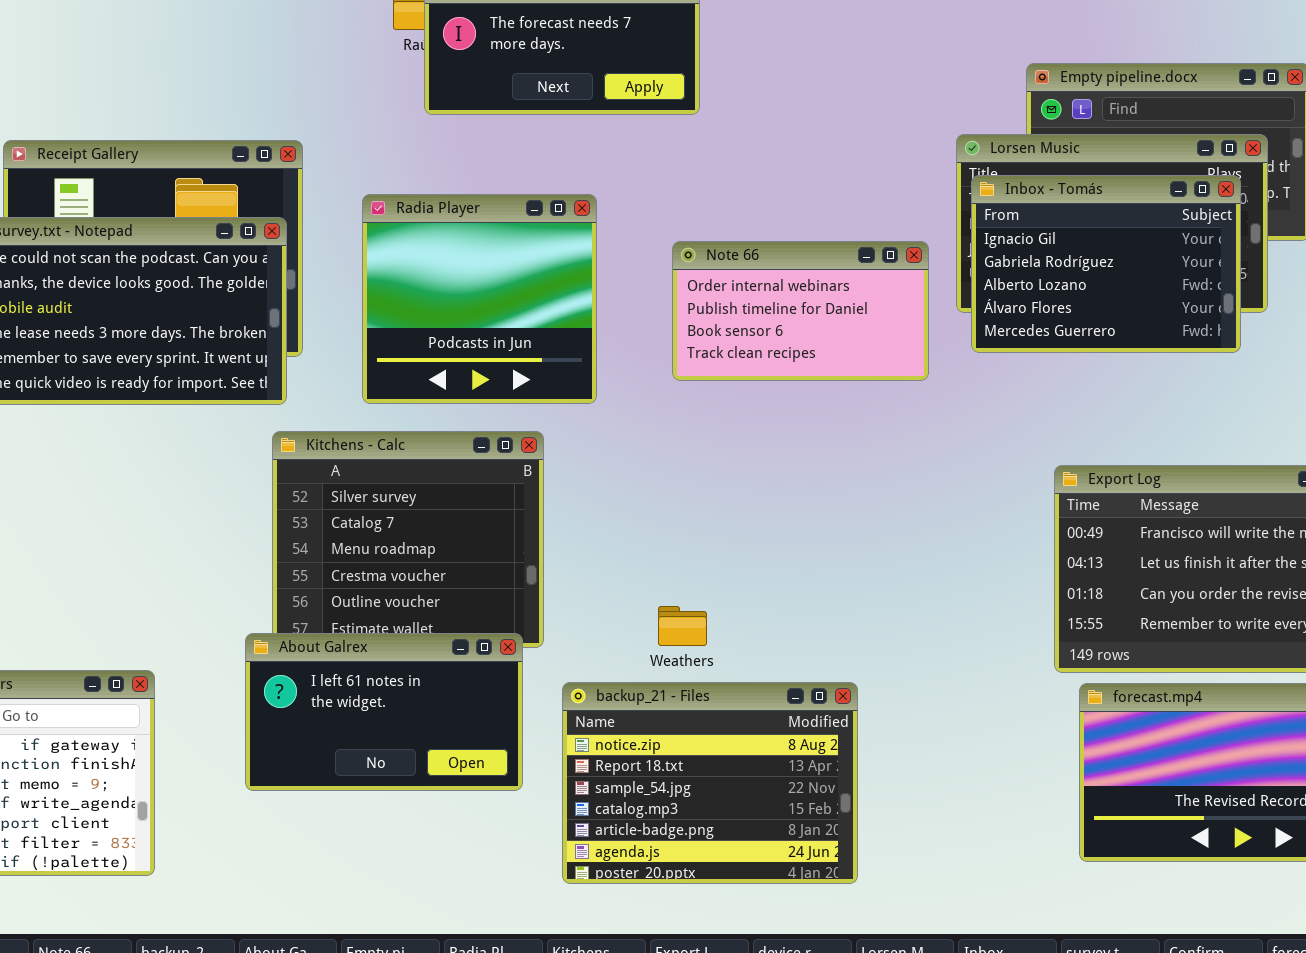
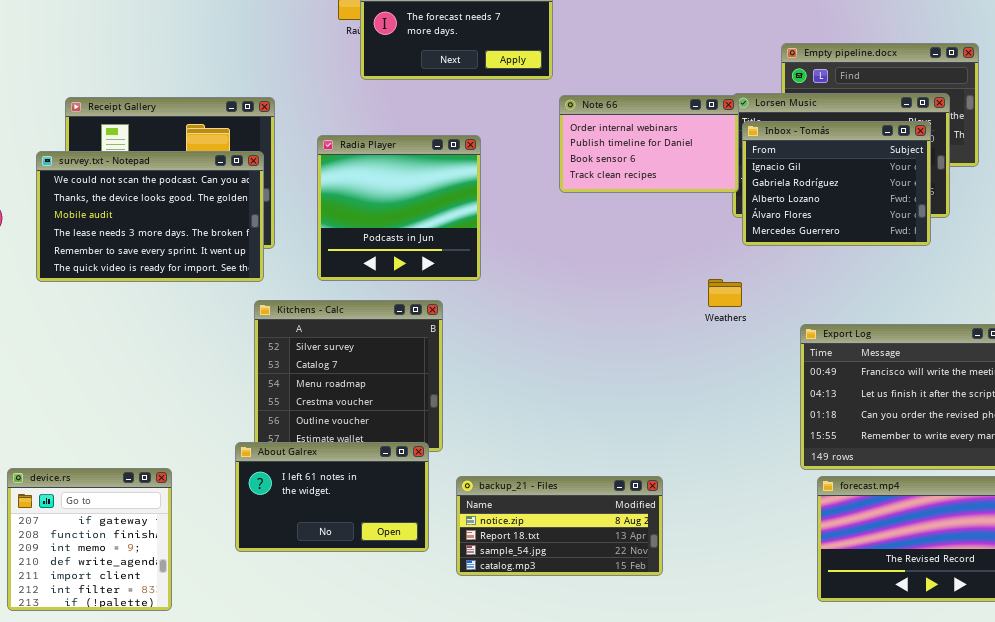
Note 66: [672,241,929,381] -> [559,95,739,193], moved
Weathers: [658,606,707,646] -> [708,279,742,307], moved
backup_21 - Files: [562,682,858,884] -> [456,476,663,576], resized

